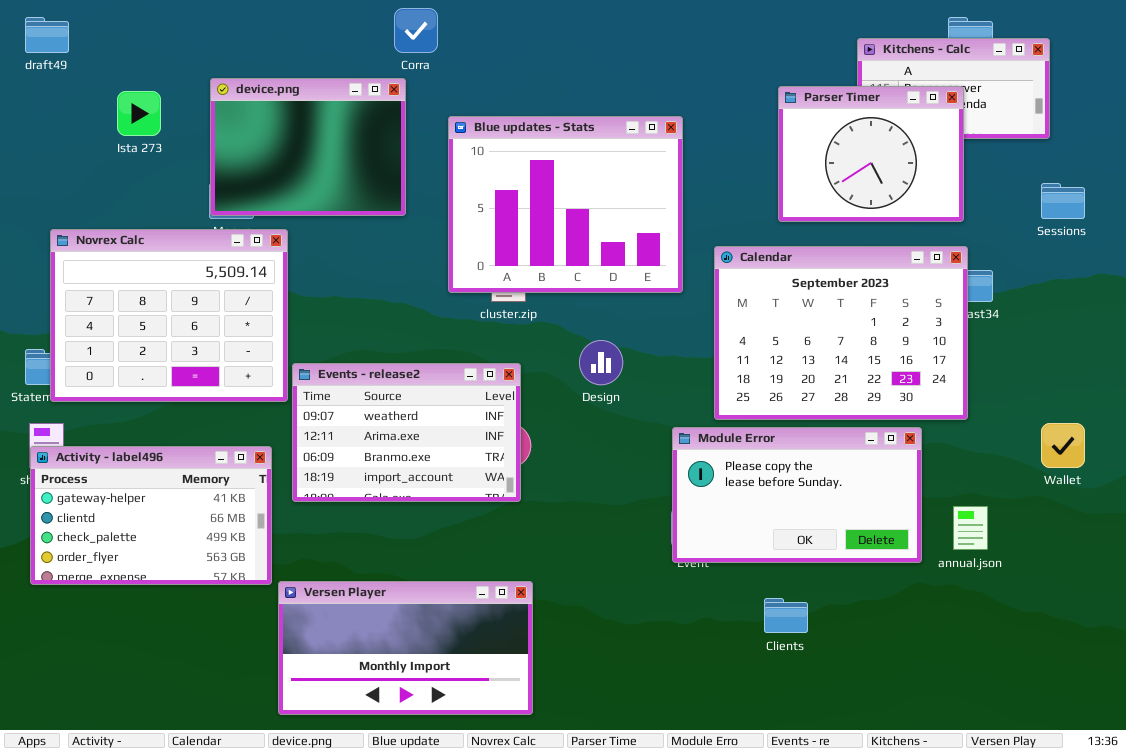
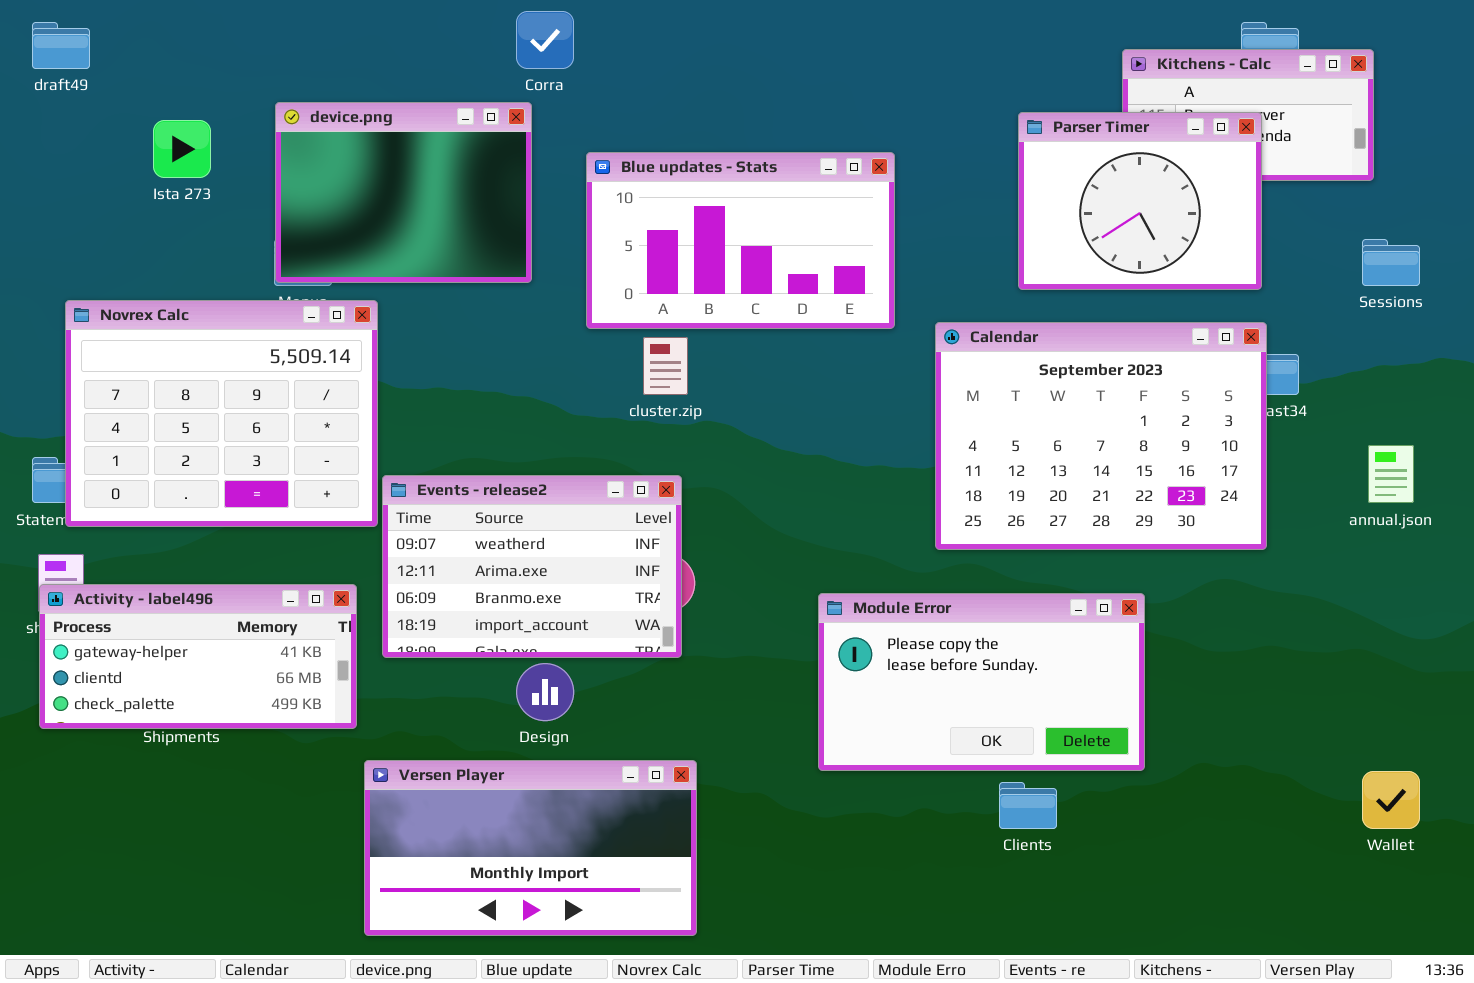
Blue updates - Stats: [448,116,683,293] -> [586,152,895,329], resized
Design: [579,340,623,385] -> [516,663,574,721], moved
Wallet: [1041,423,1085,468] -> [1362,771,1420,829], moved
Module Error: [672,427,922,563] -> [818,593,1145,771], moved
Activity - label496: [30,446,272,585] -> [39,584,357,729], resized
annual.json: [953,506,988,550] -> [1368,445,1414,503], moved

